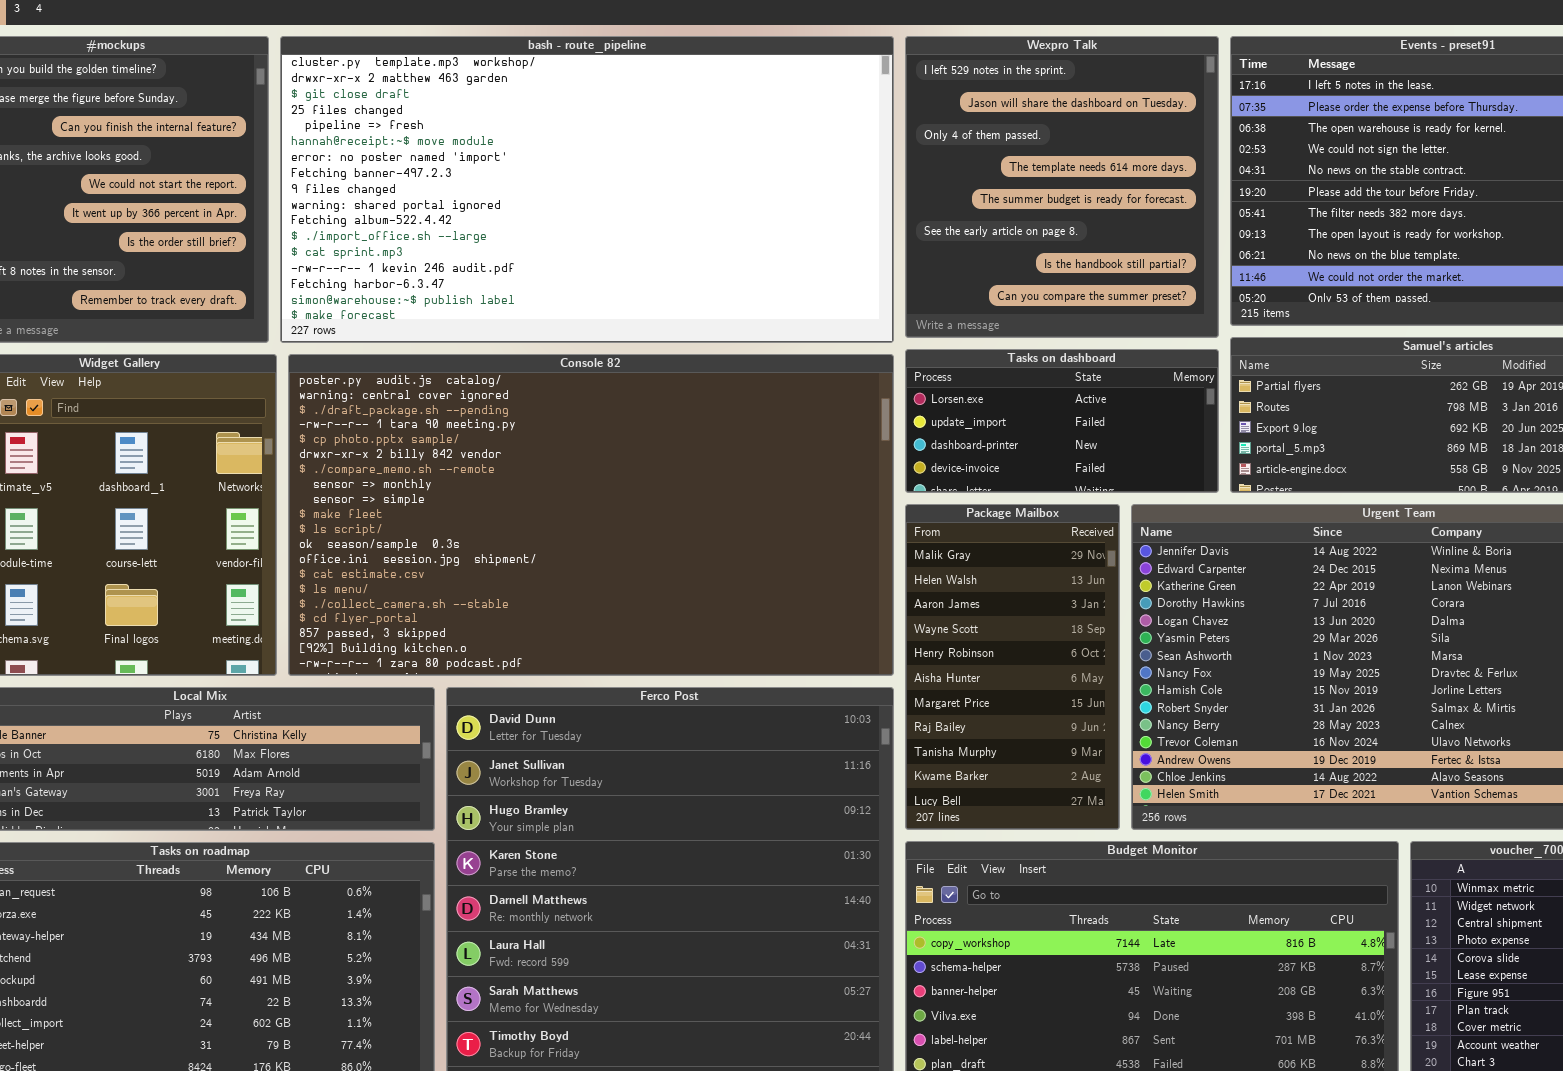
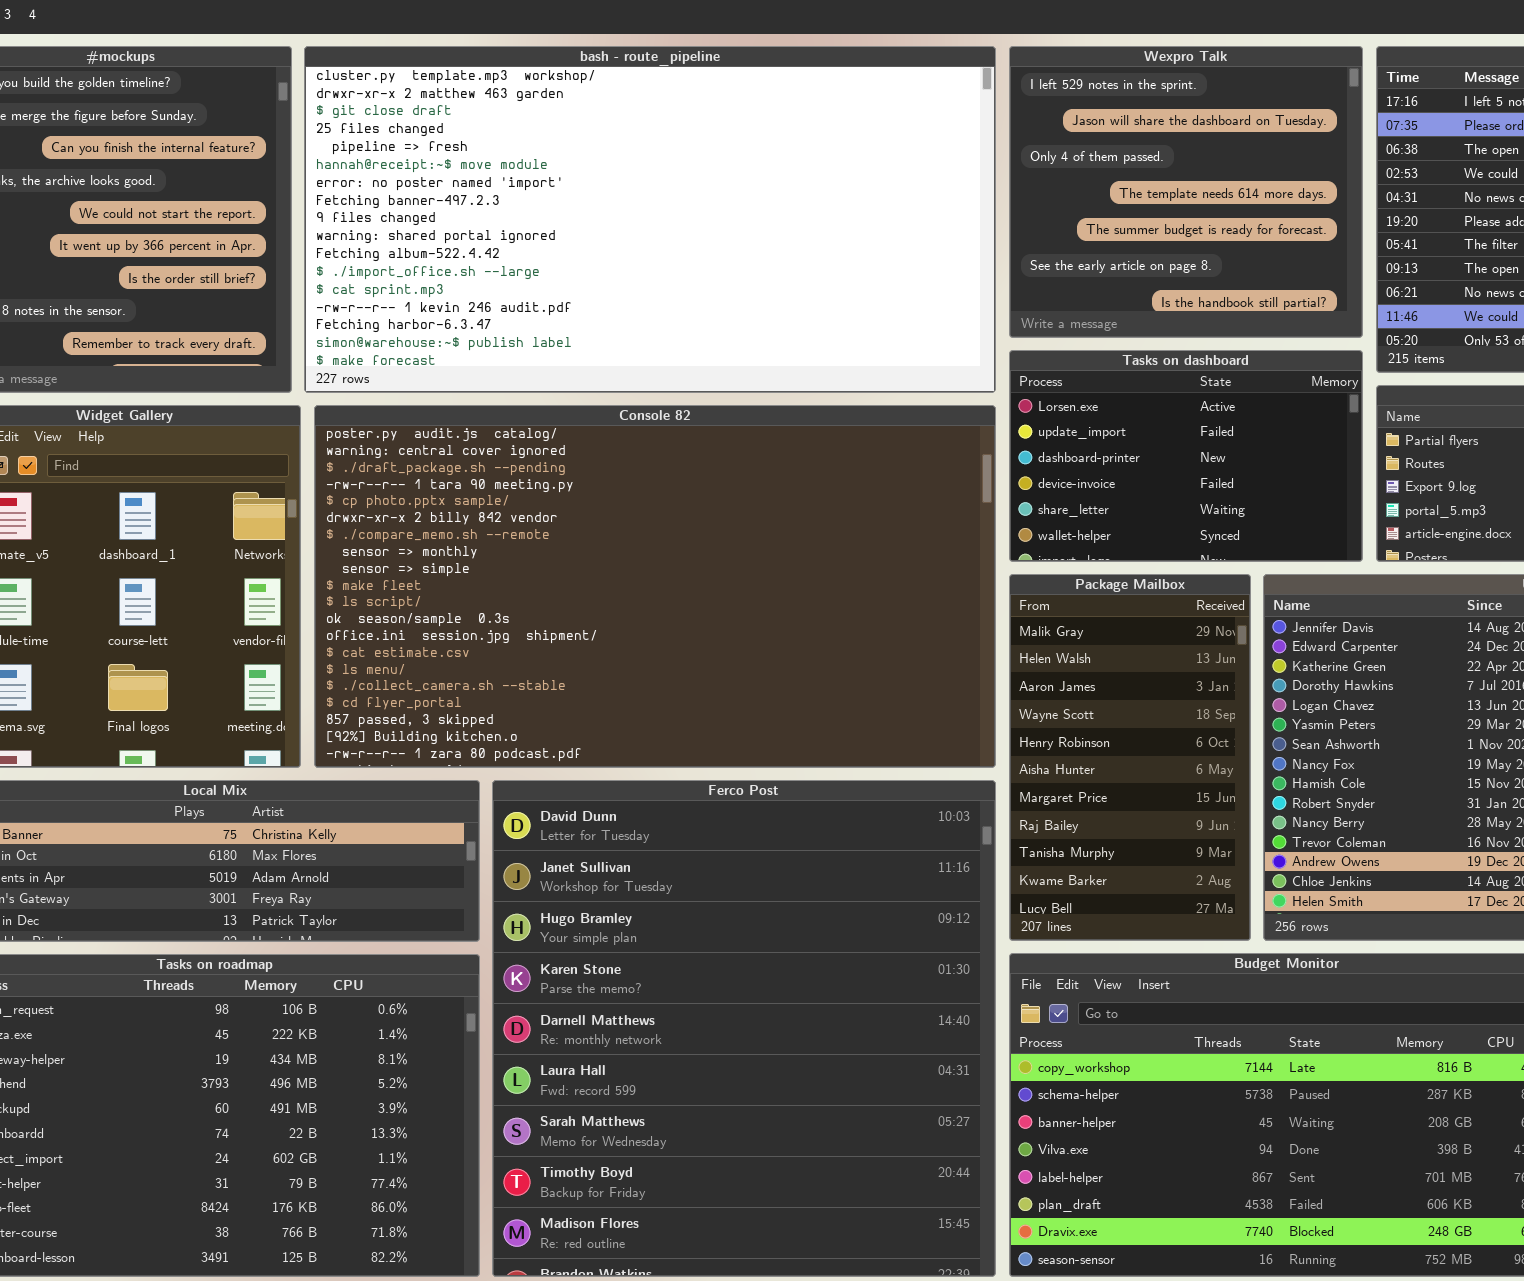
Wexpro Talk: [905,36,1219,338] -> [1009,46,1363,338], resized
Tasks on dashboard: [905,349,1219,493] -> [1009,350,1363,562], resized

